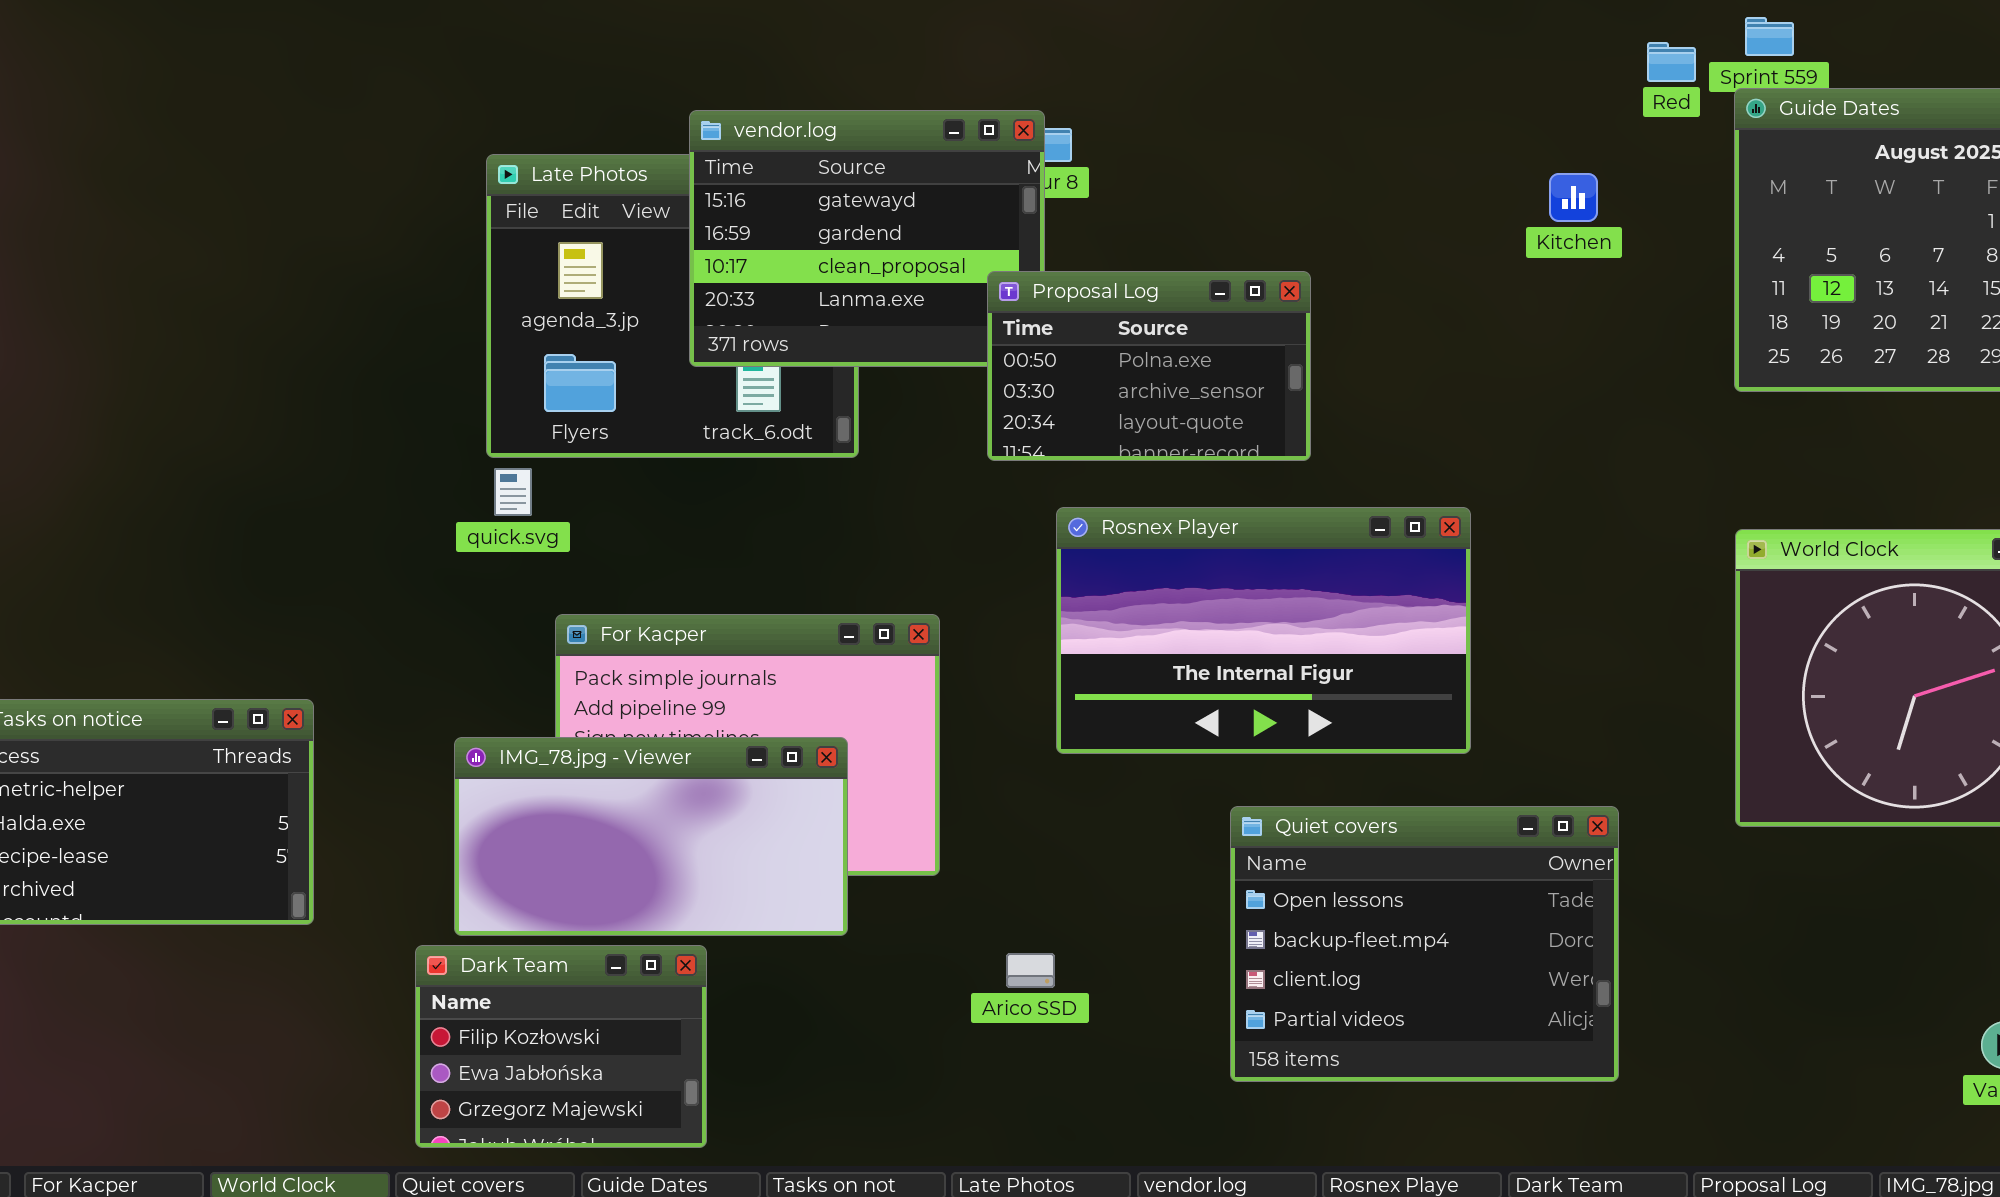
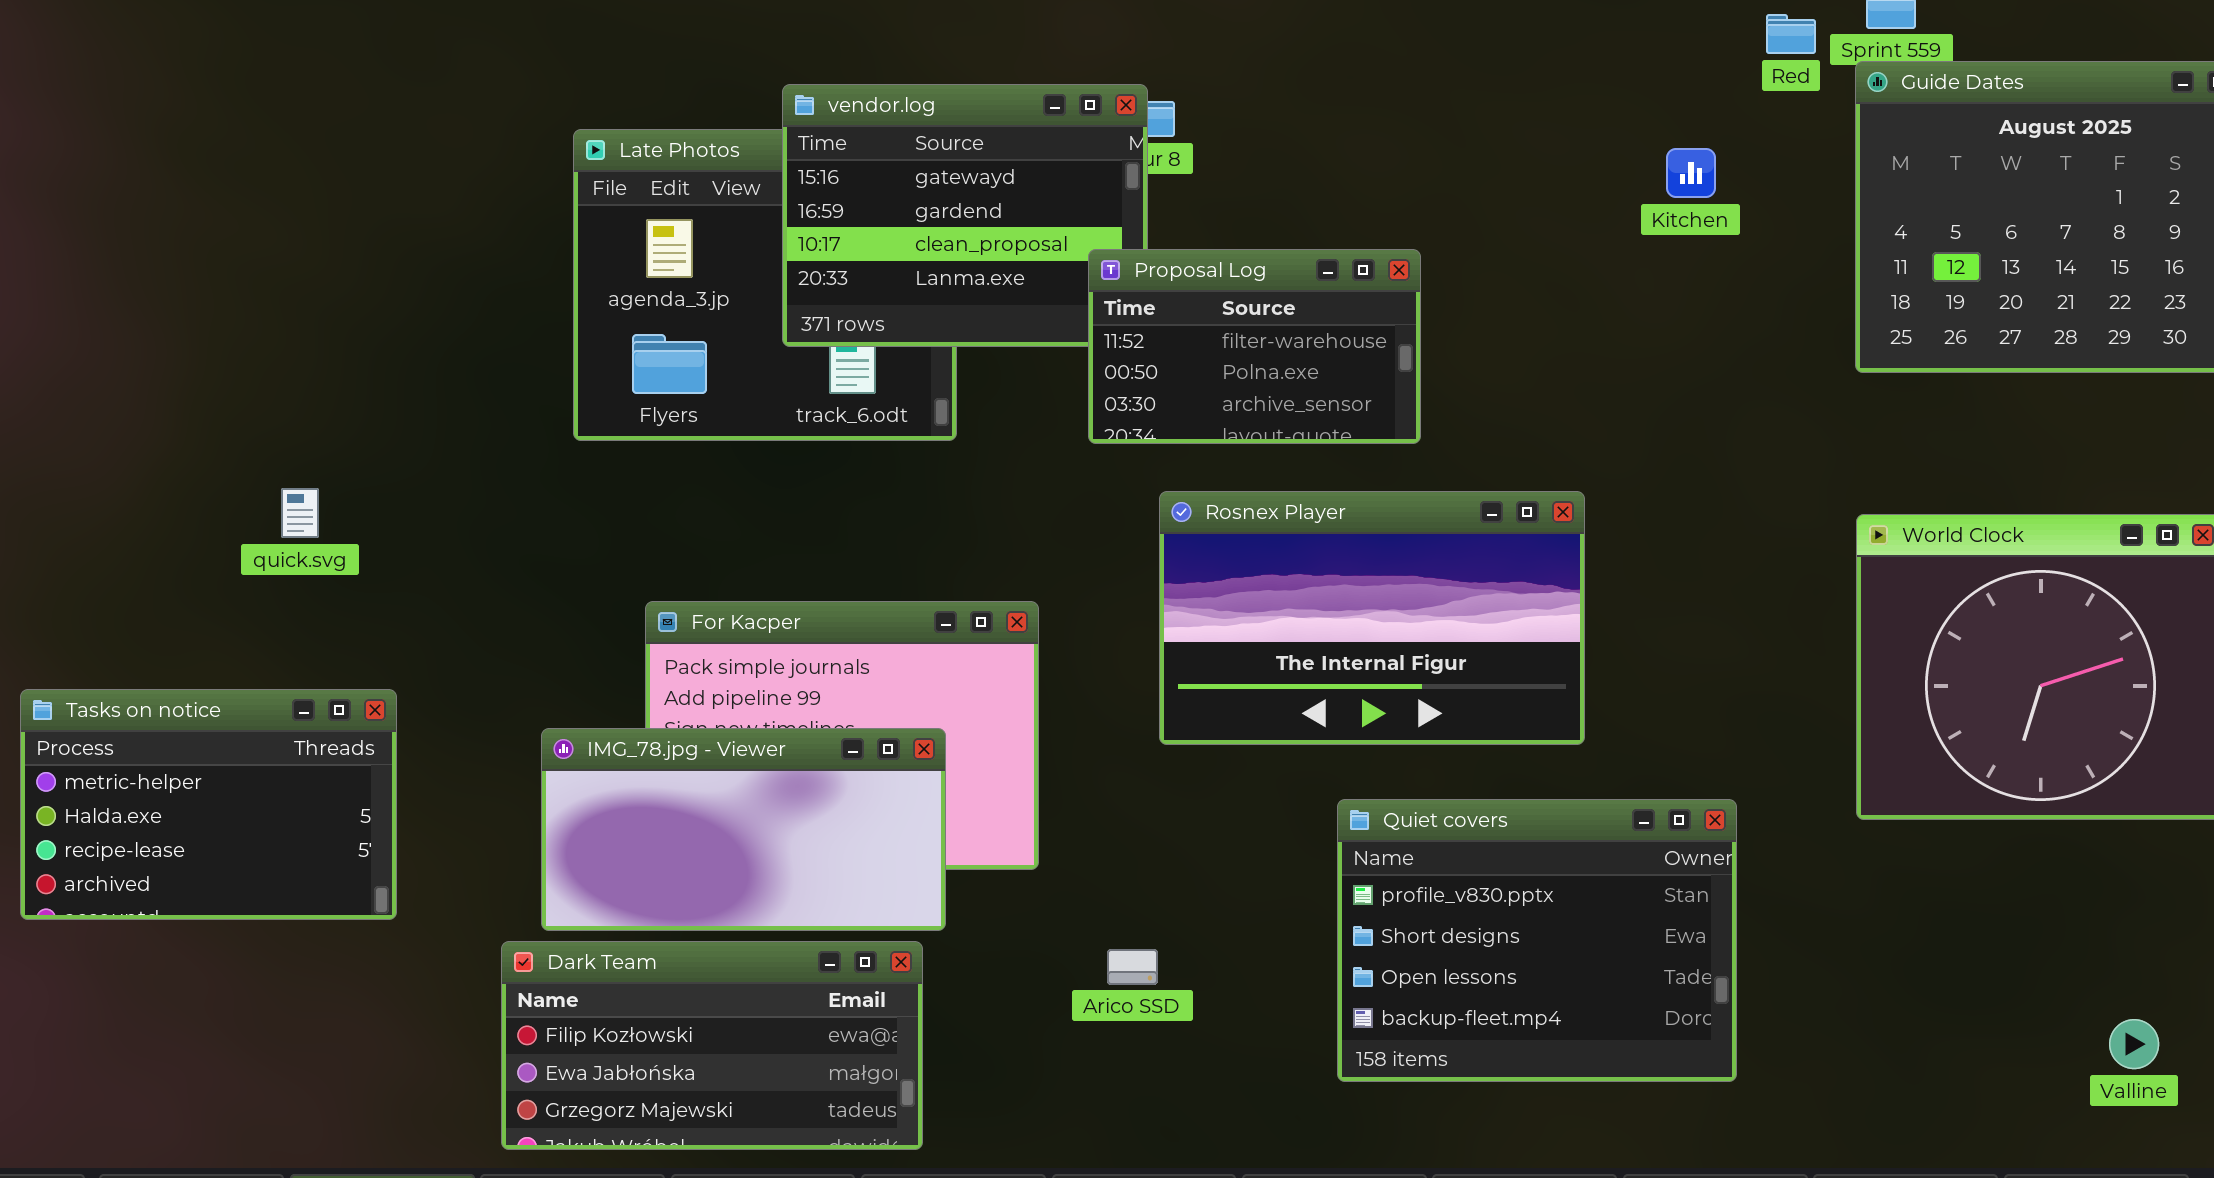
Proposal Log: [987,271,1311,461] -> [1088,249,1421,444], scrolled up 1 row
quick.svg: [494,468,532,516] -> [281,488,319,538], moved
Quiet covers: [1230,806,1619,1082] -> [1337,799,1737,1082], scrolled up 2 rows
Dark Team: [415,945,707,1148] -> [501,941,923,1150], resized

